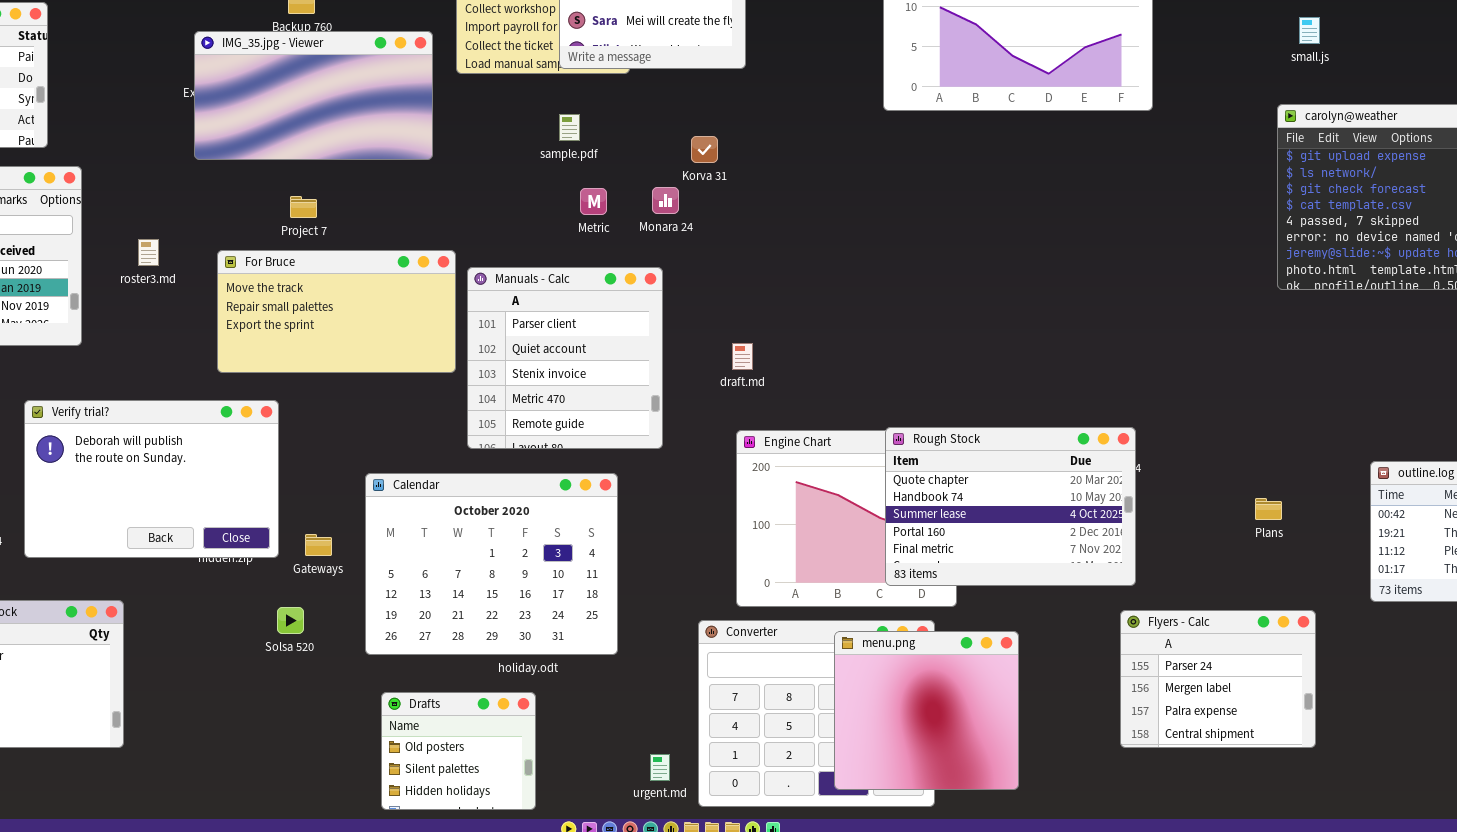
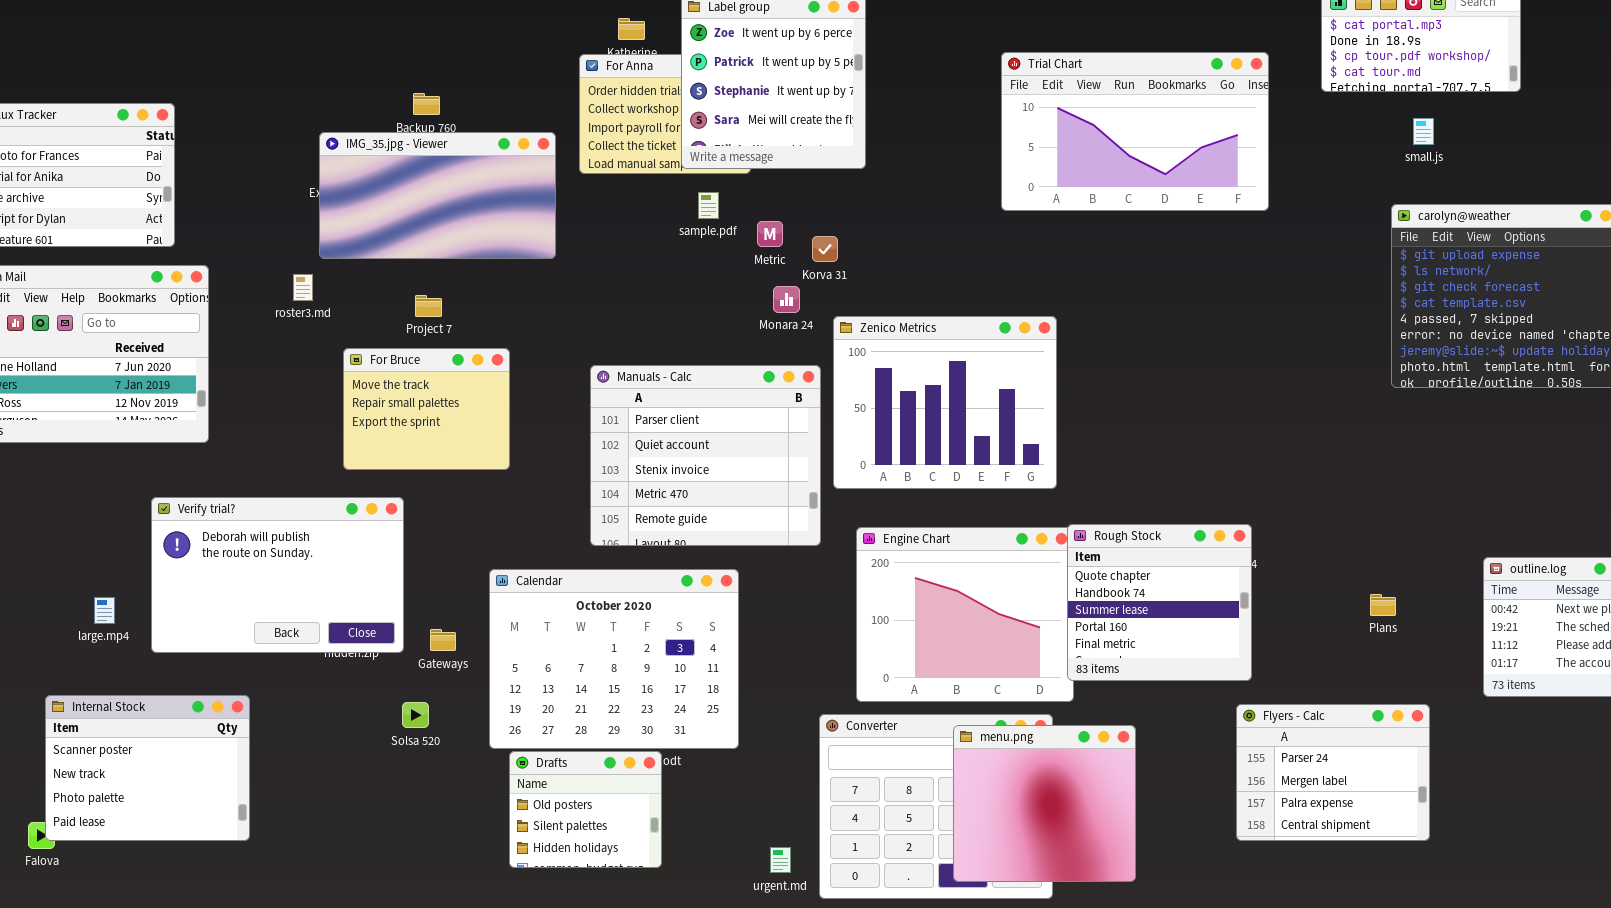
sample.pdf: [559,114,580,141] -> [698,192,719,219], moved
Metric: [580,188,607,215] -> [757,221,783,247], moved
Zenico Metrics: none -> [833,316,1057,489], opened
roster3.md: [138,239,159,266] -> [293,274,313,301], moved
For Bruce: [217,250,456,373] -> [343,348,510,470], resized
Manuals - Calc: [467,267,663,449] -> [590,365,821,546], resized
Rough Stock: [885,427,1136,586] -> [1067,524,1252,681], resized
Drafts: [381,692,536,810] -> [509,751,662,868], moved

